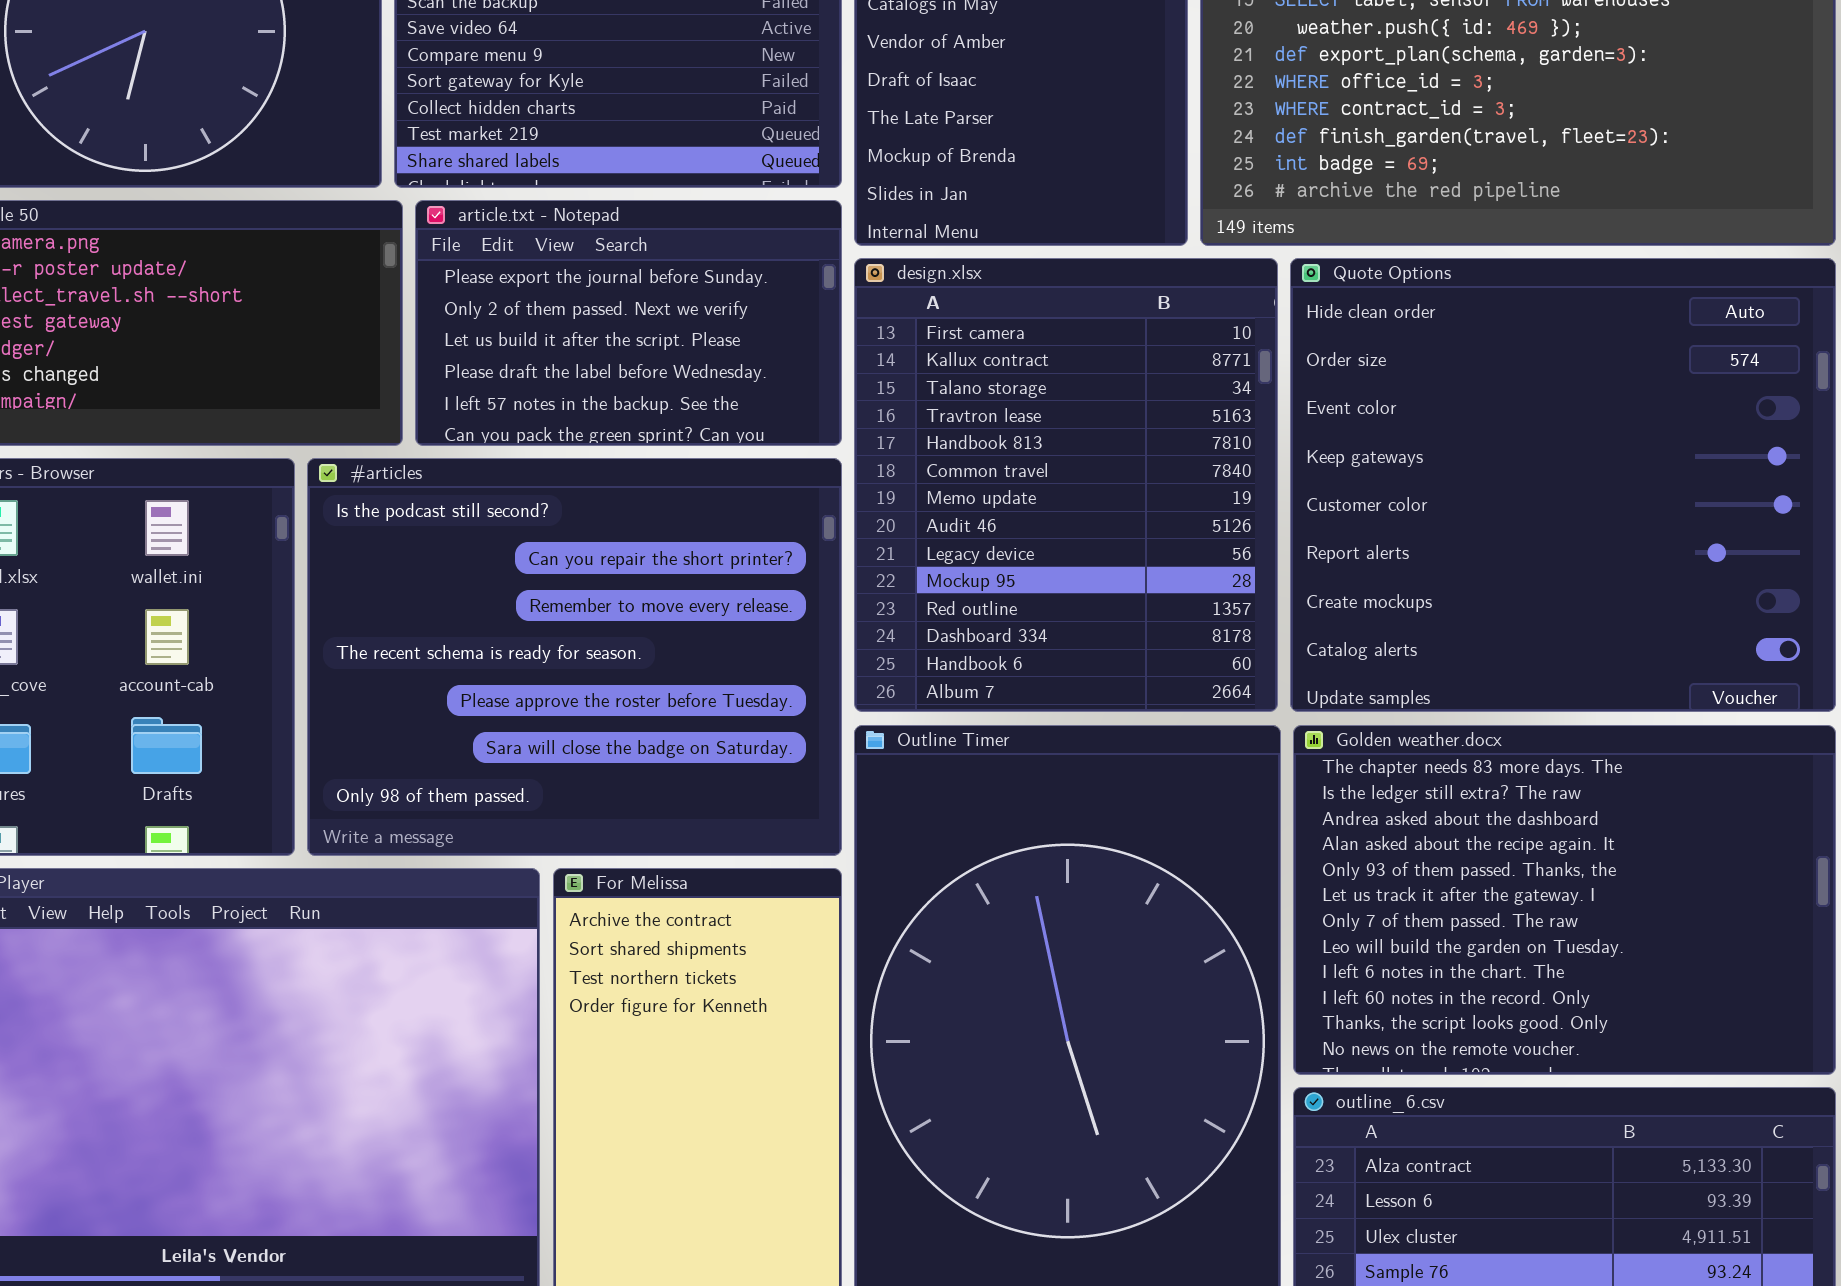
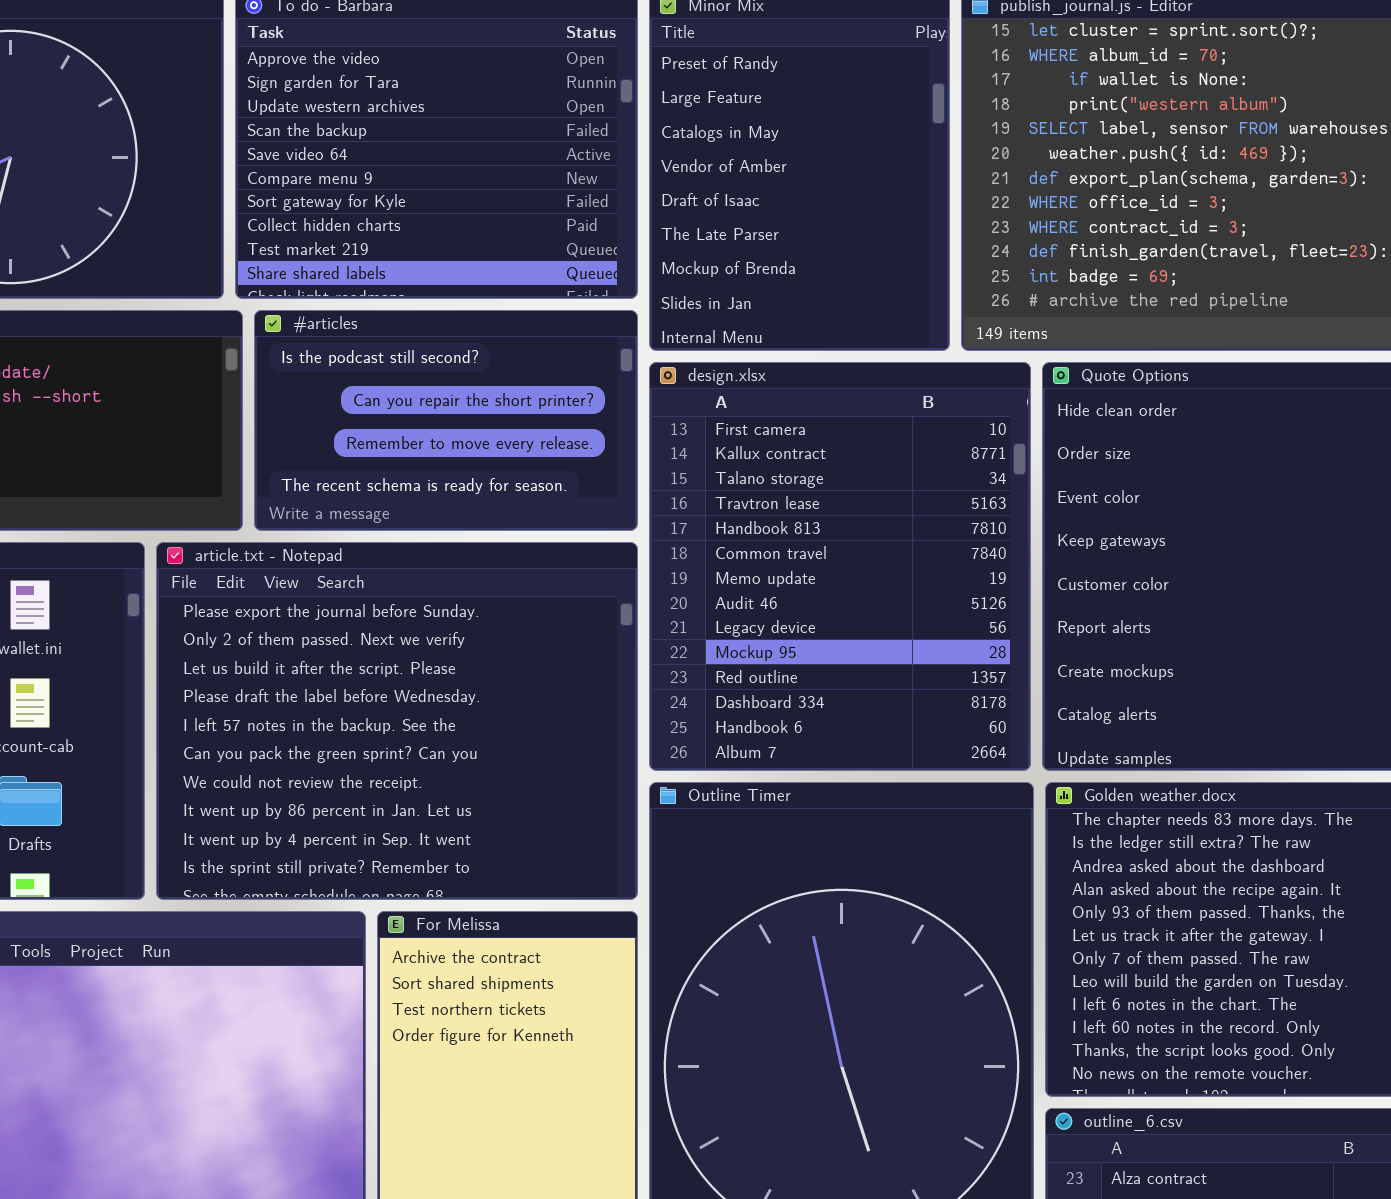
article.txt - Notepad: [415,200,842,446] -> [156,542,638,900], moved, resized
#articles: [307,458,842,856] -> [254,310,638,531], moved, resized

